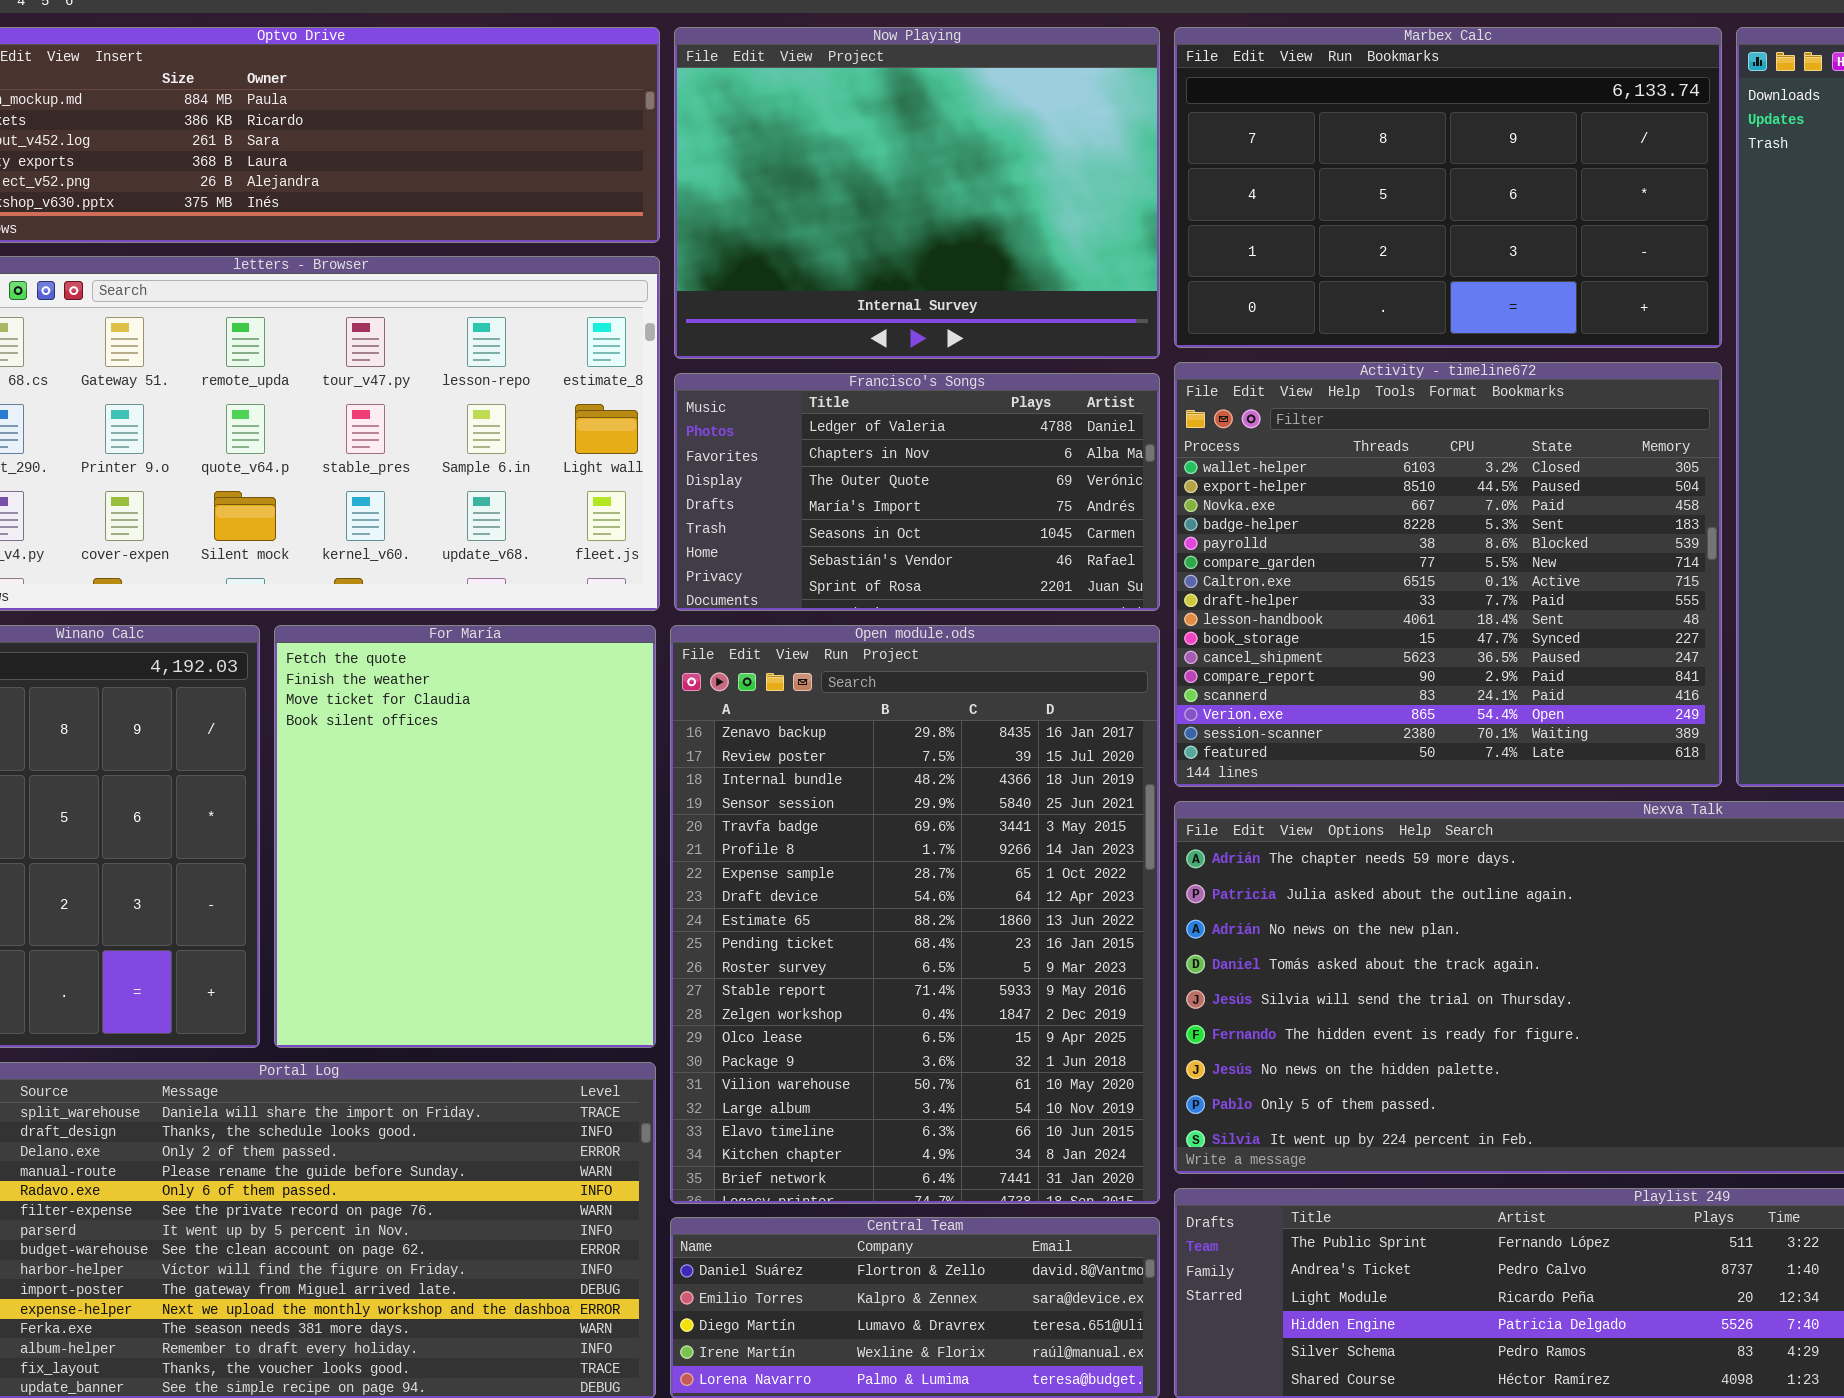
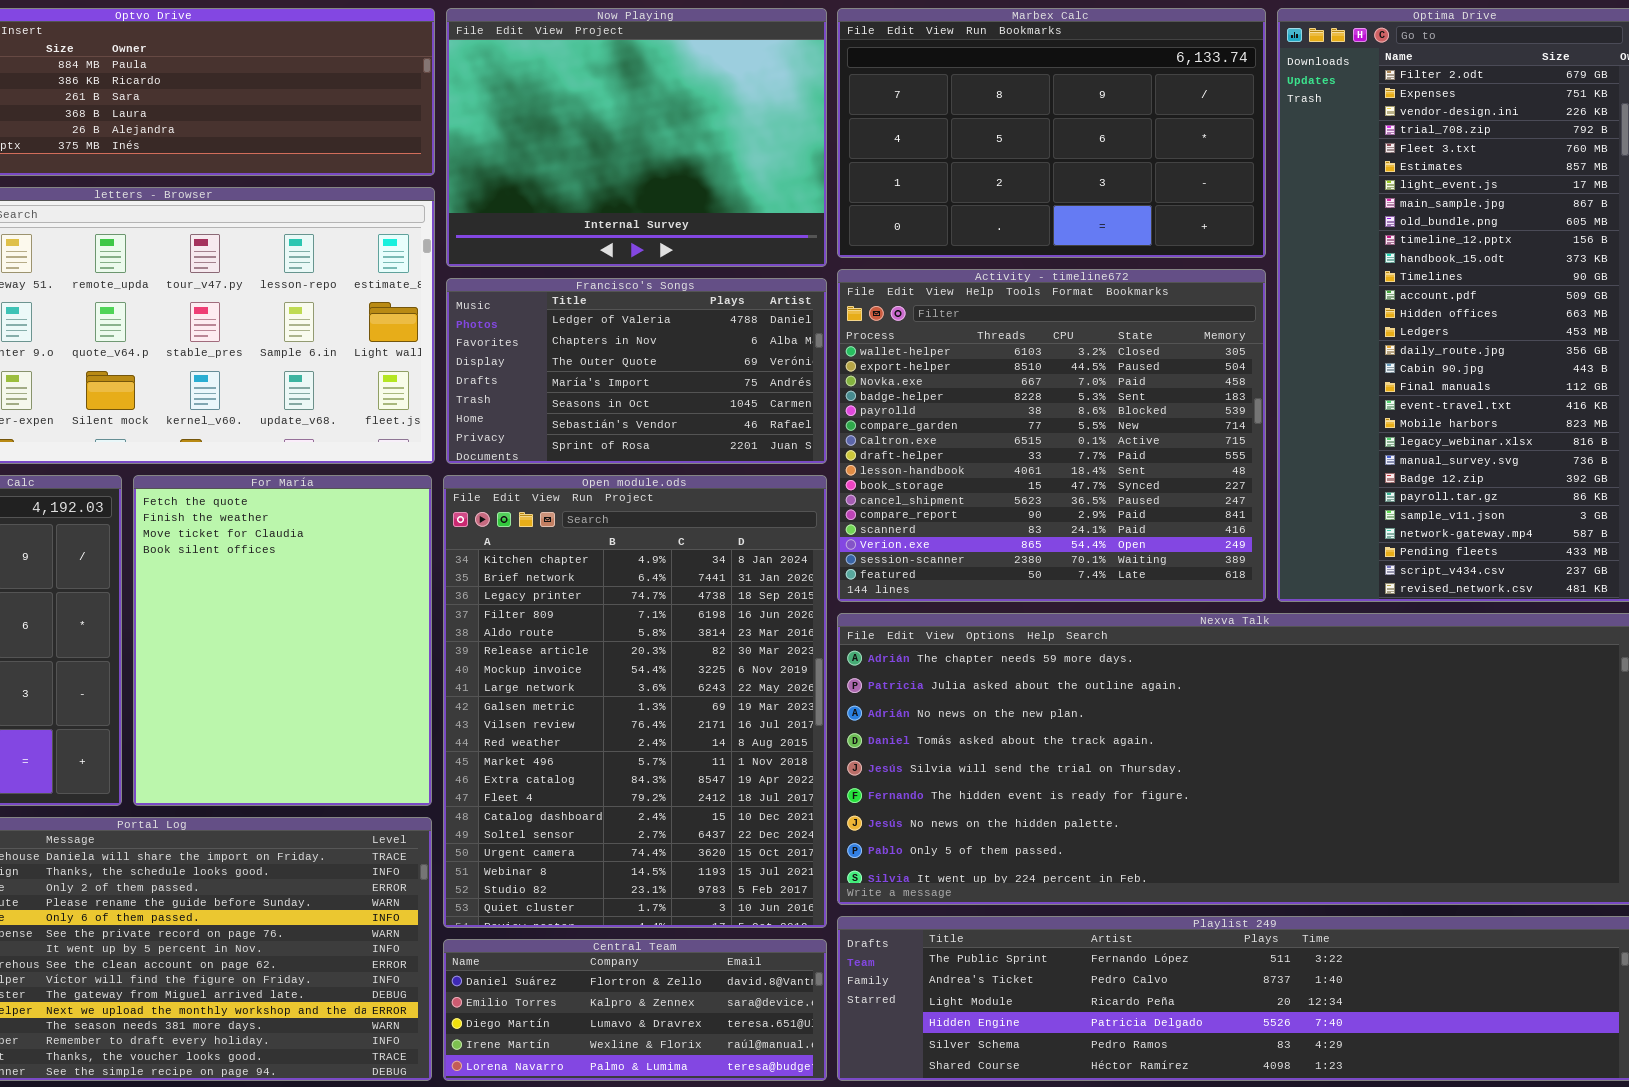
Open module.ods: [670,625,1160,1204] -> [443,475,827,928], scrolled down 18 rows

